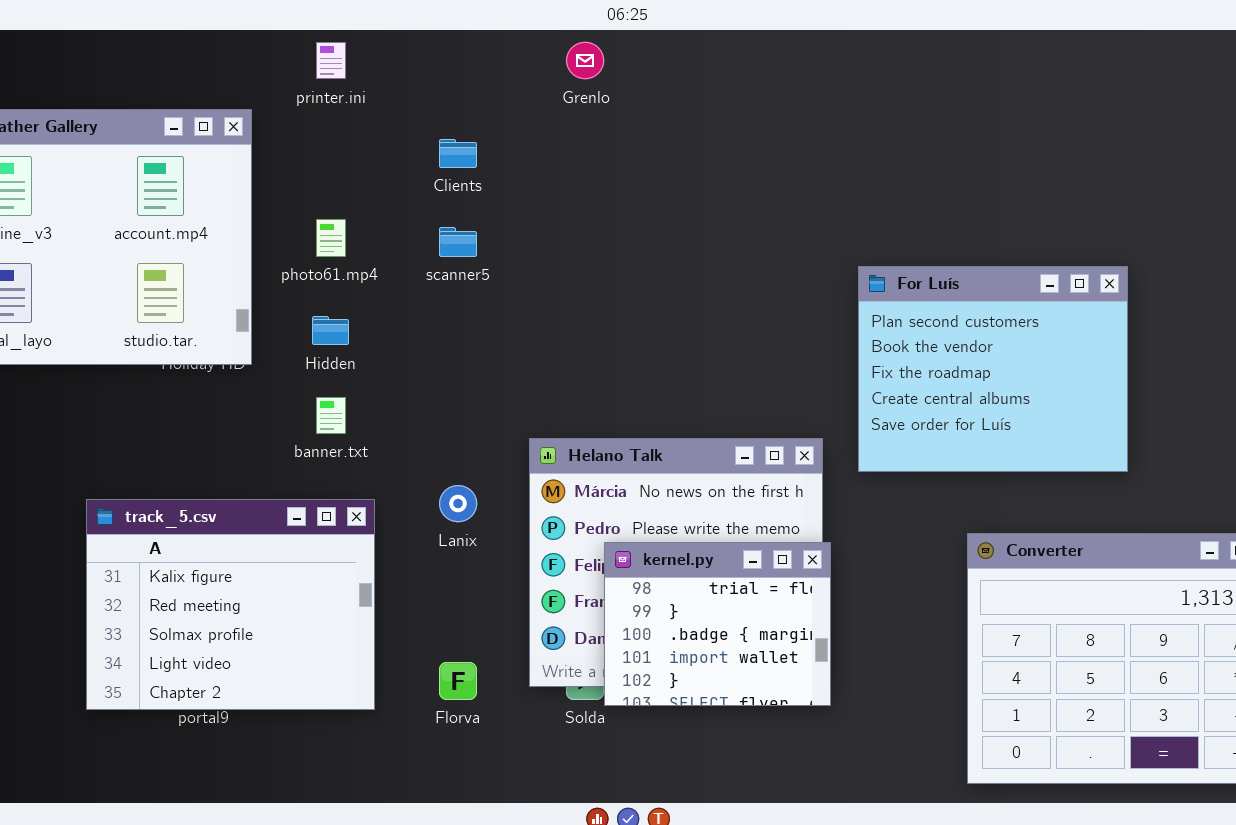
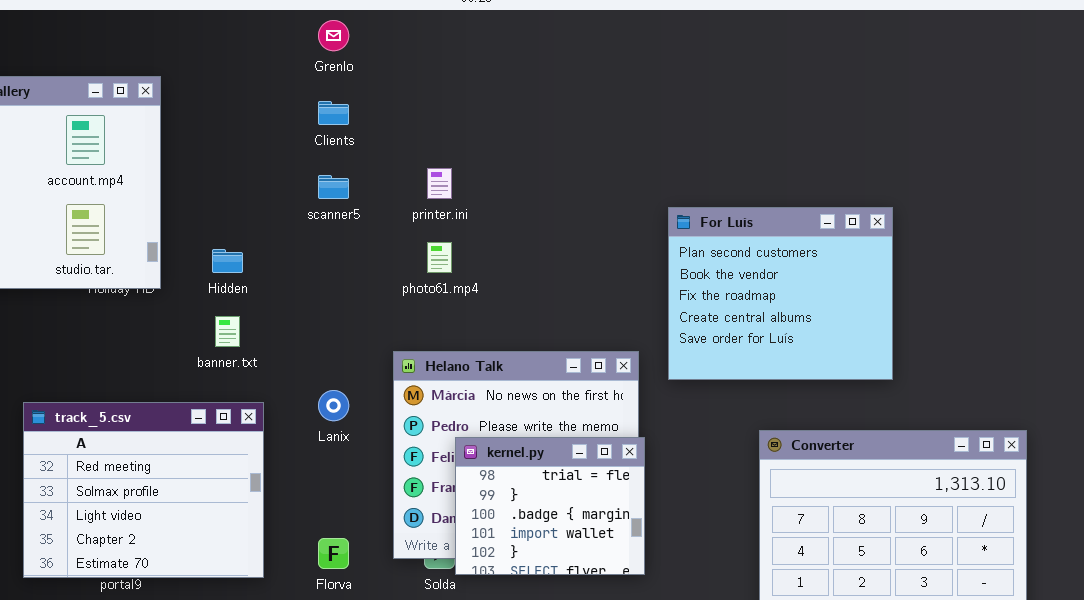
printer.ini: [316,42,346,79] -> [427,168,452,199], moved
Grenlo: [566,42,604,79] -> [318,20,349,51], moved
photo61.mp4: [316,219,346,257] -> [427,242,452,273], moved
track_5.csv: [86,499,375,710] -> [23,402,264,578], scrolled down 1 row

